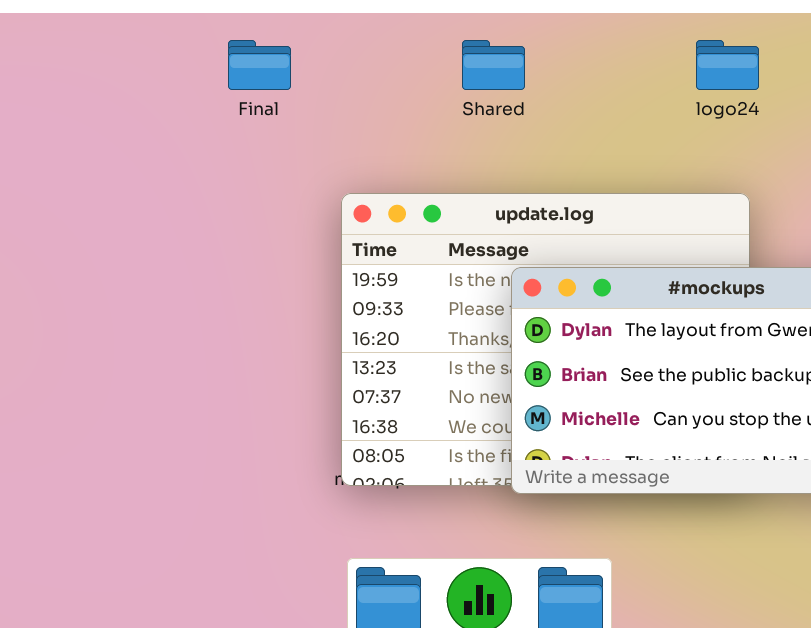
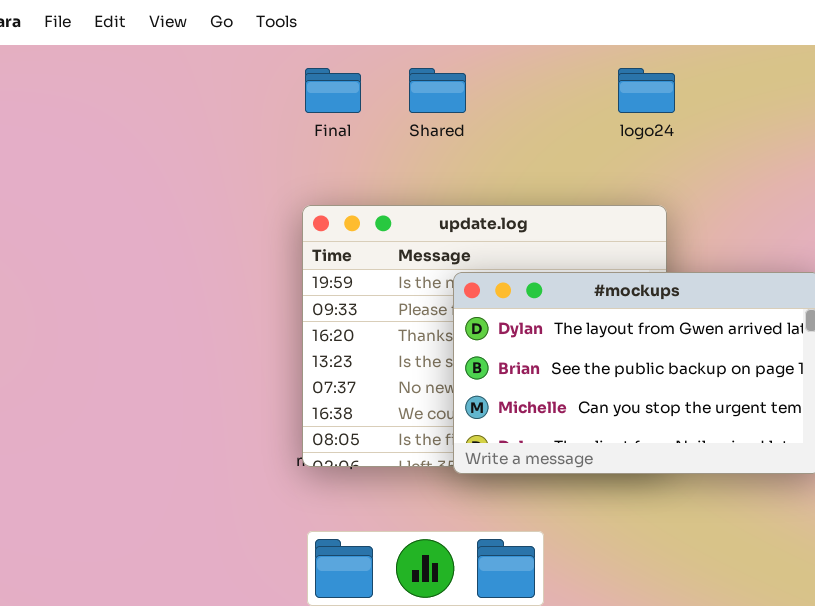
Final: [228,40,291,90] -> [305,68,361,113], moved

